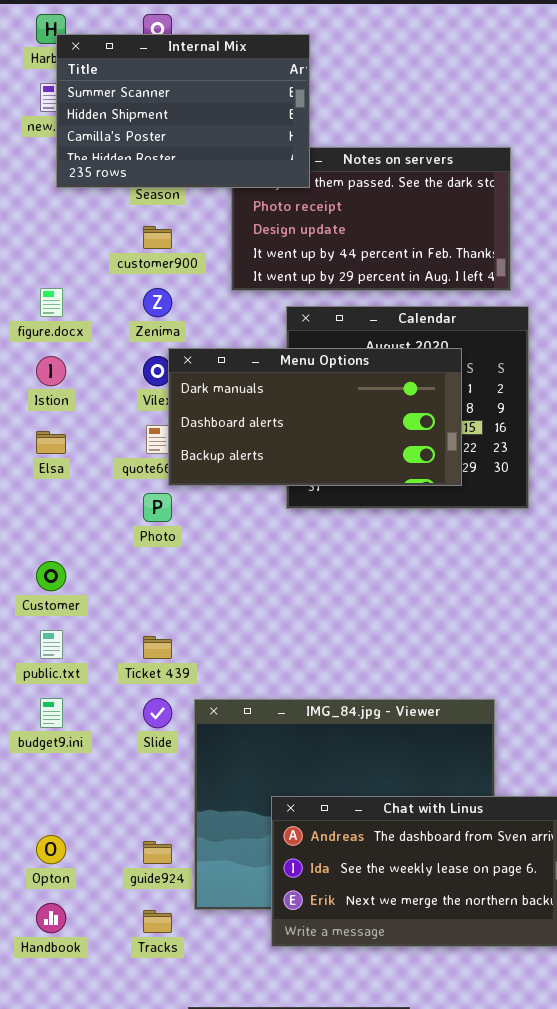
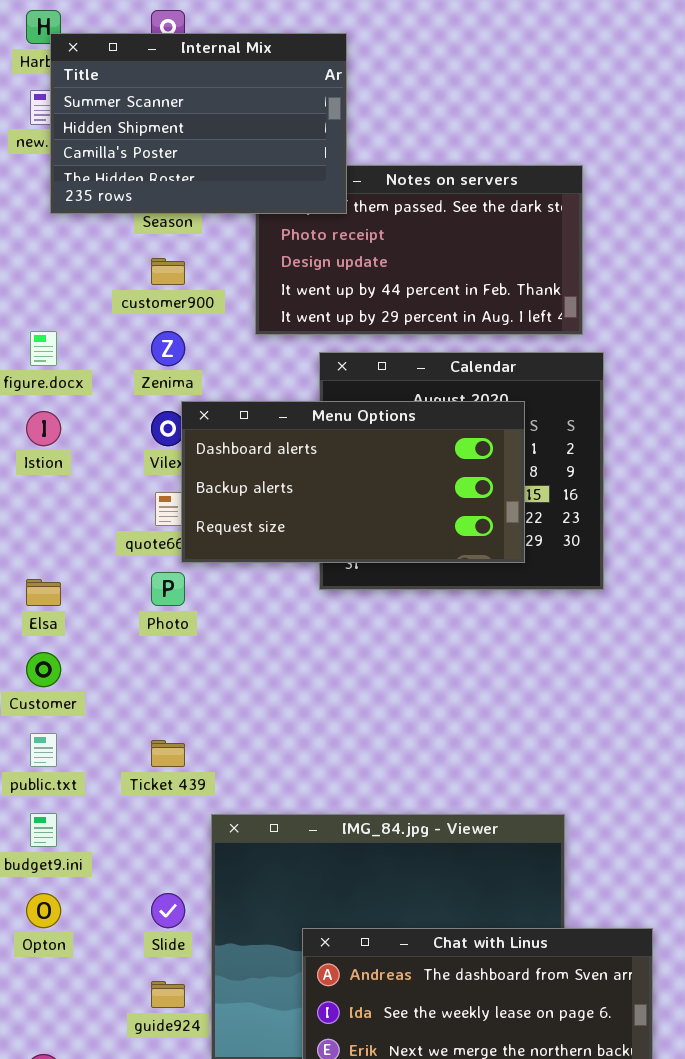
Menu Options: [168,348,462,486] -> [181,401,525,563], scrolled down 1 row
Elsa: [36,431,66,454] -> [26,579,61,606], moved
Slide: [143,698,172,728] -> [151,893,185,928], moved
Opton: [36,835,66,864] -> [26,893,61,928], moved

